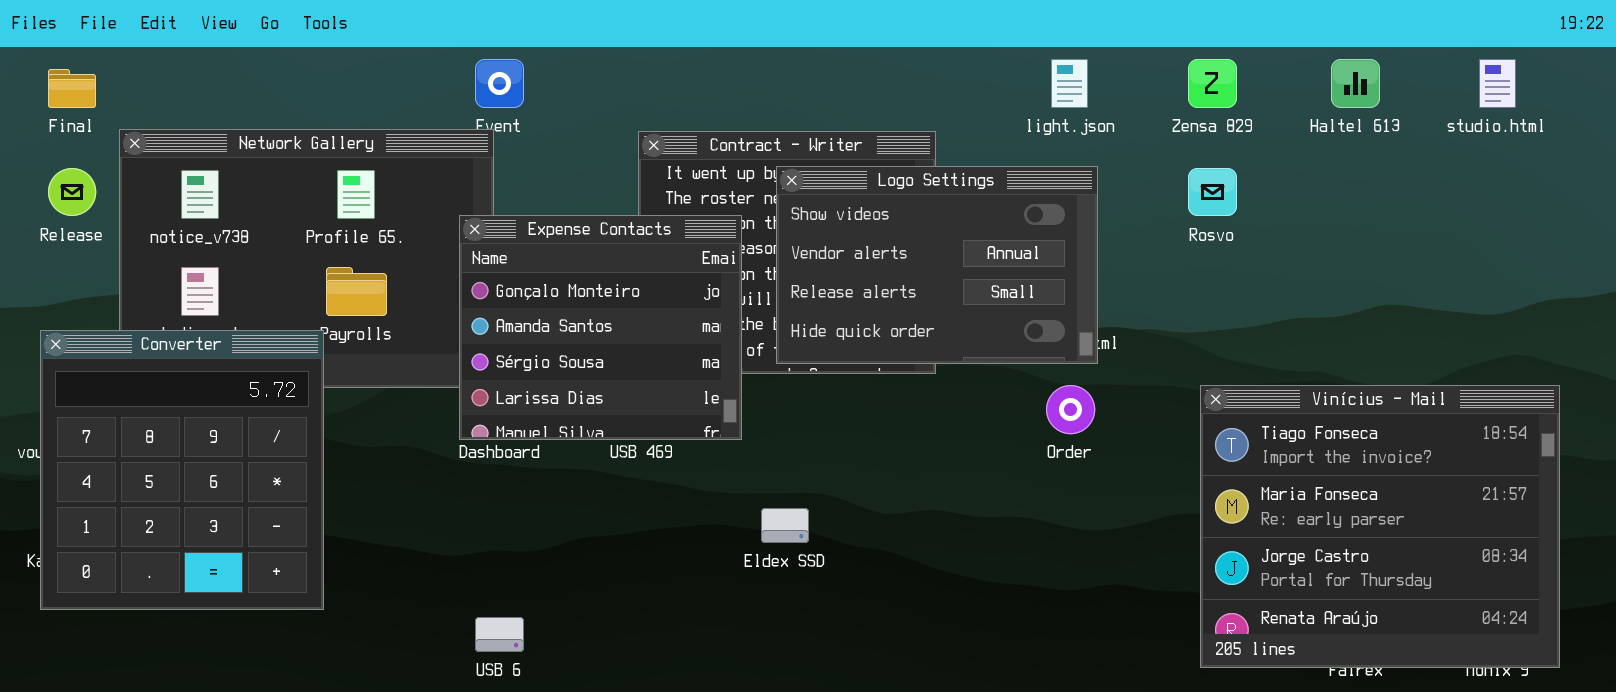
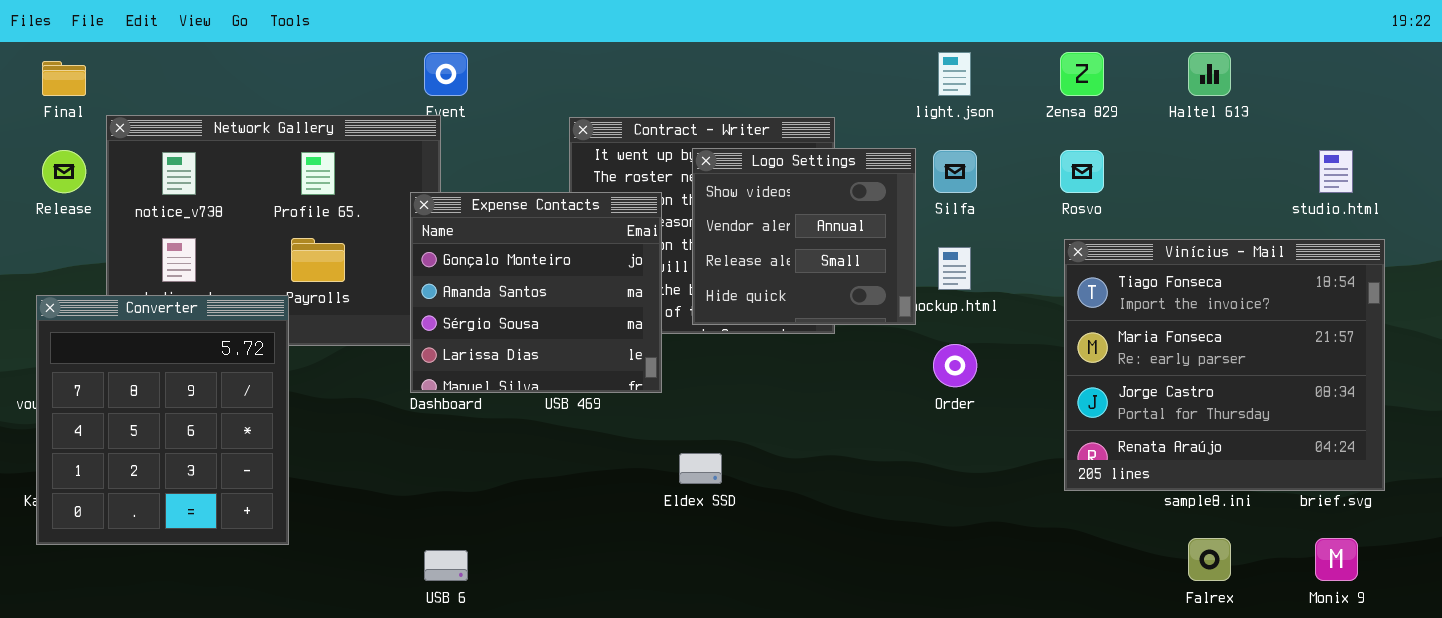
studio.html: [1479,59,1516,108] -> [1319,150,1353,193], moved
Logo Settings: [776,166,1098,364] -> [692,148,916,325], resized
Vinícius - Mail: [1200,385,1560,668] -> [1064,239,1385,491], moved

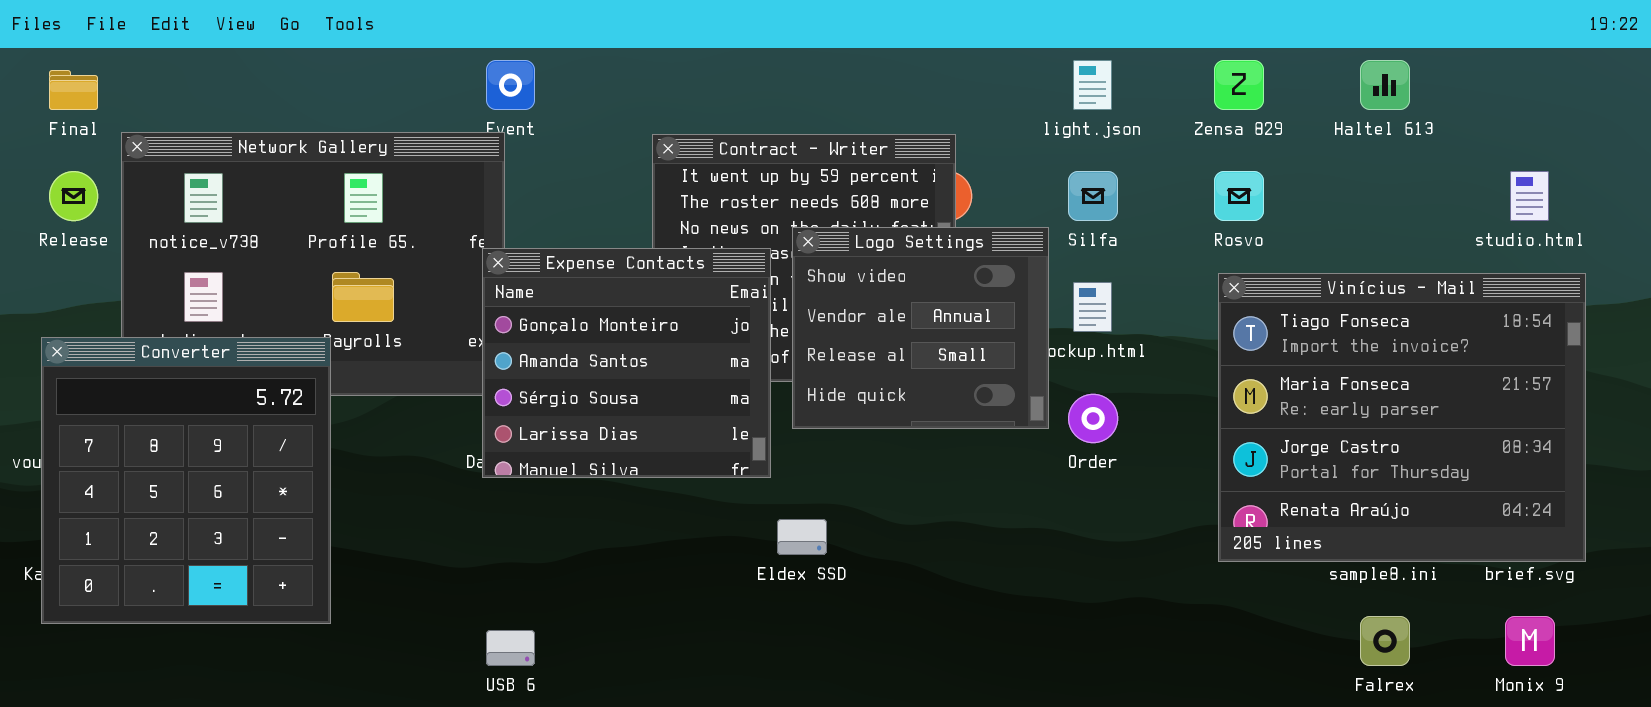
Logo Settings: [692,148,916,325] -> [792,227,1049,429], moved
Expense Contacts: [410,192,662,393] -> [482,248,771,478], moved

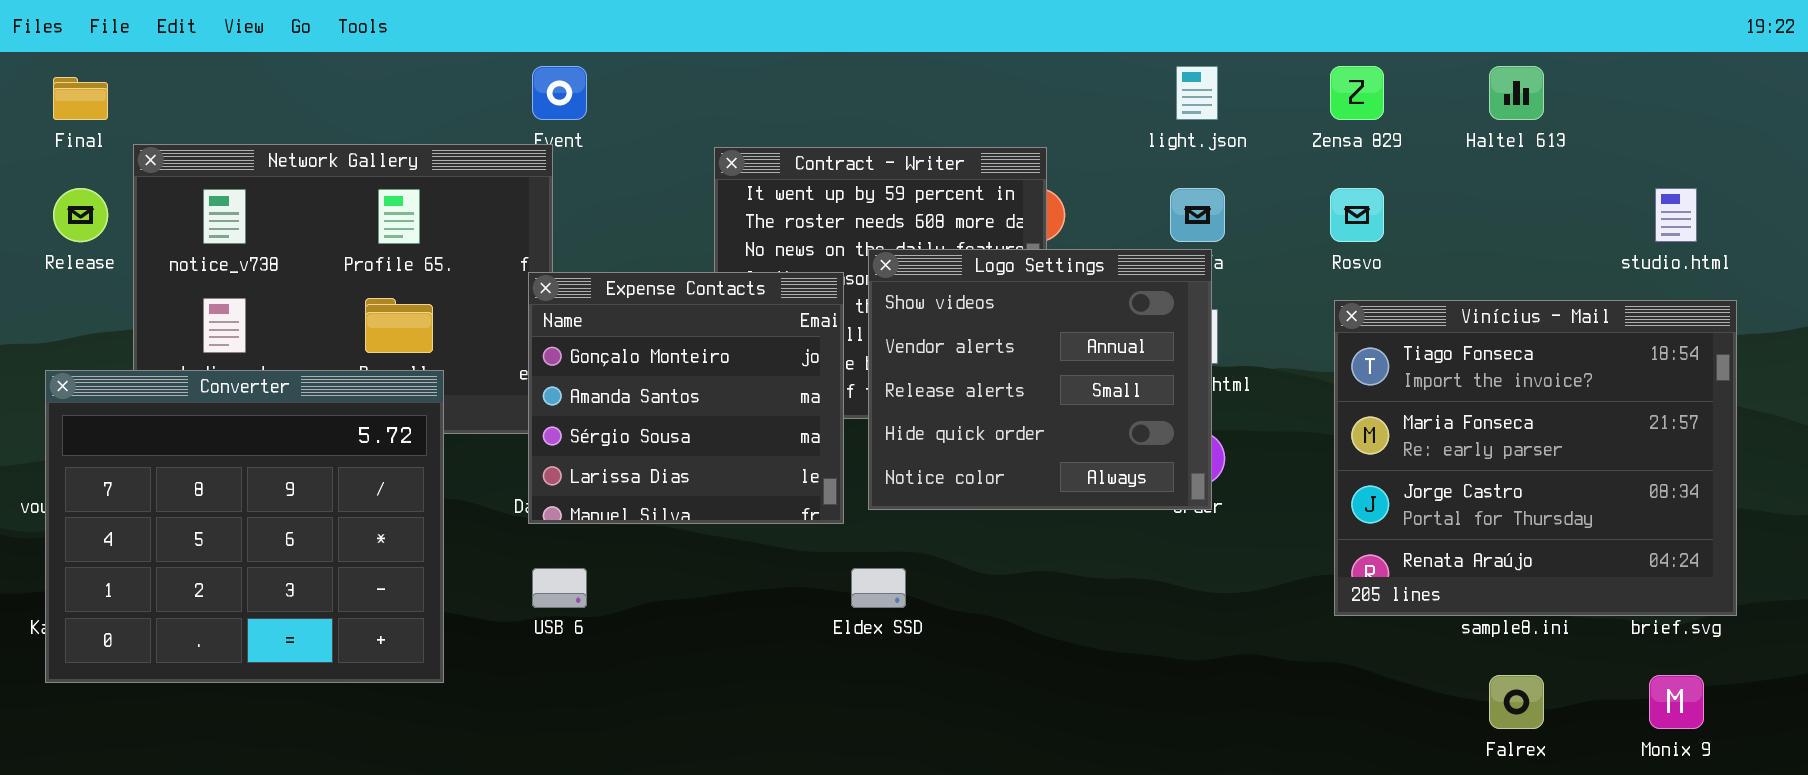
Logo Settings: [792,227,1049,429] -> [868,249,1212,510], resized
Converter: [41,337,331,624] -> [45,370,444,683], resized
USB 6: [486,630,535,666] -> [532,568,587,608], moved

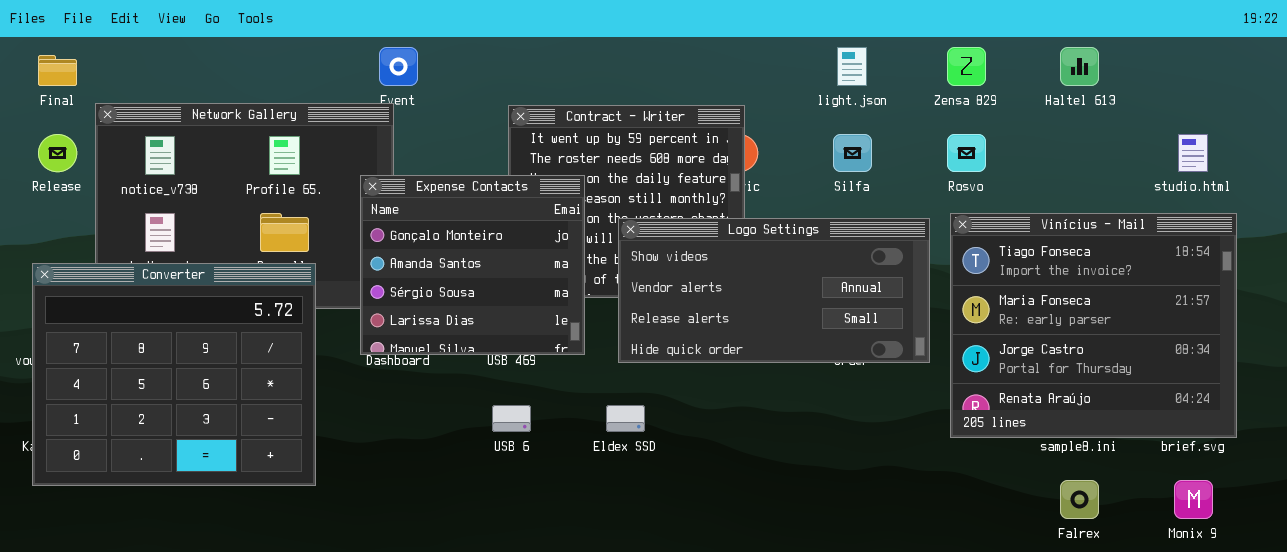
Logo Settings: [868,249,1212,510] -> [618,218,930,363], resized
Expense Contacts: [528,272,844,524] -> [360,175,585,355], moved
USB 6: [532,568,587,608] -> [492,405,531,432], moved

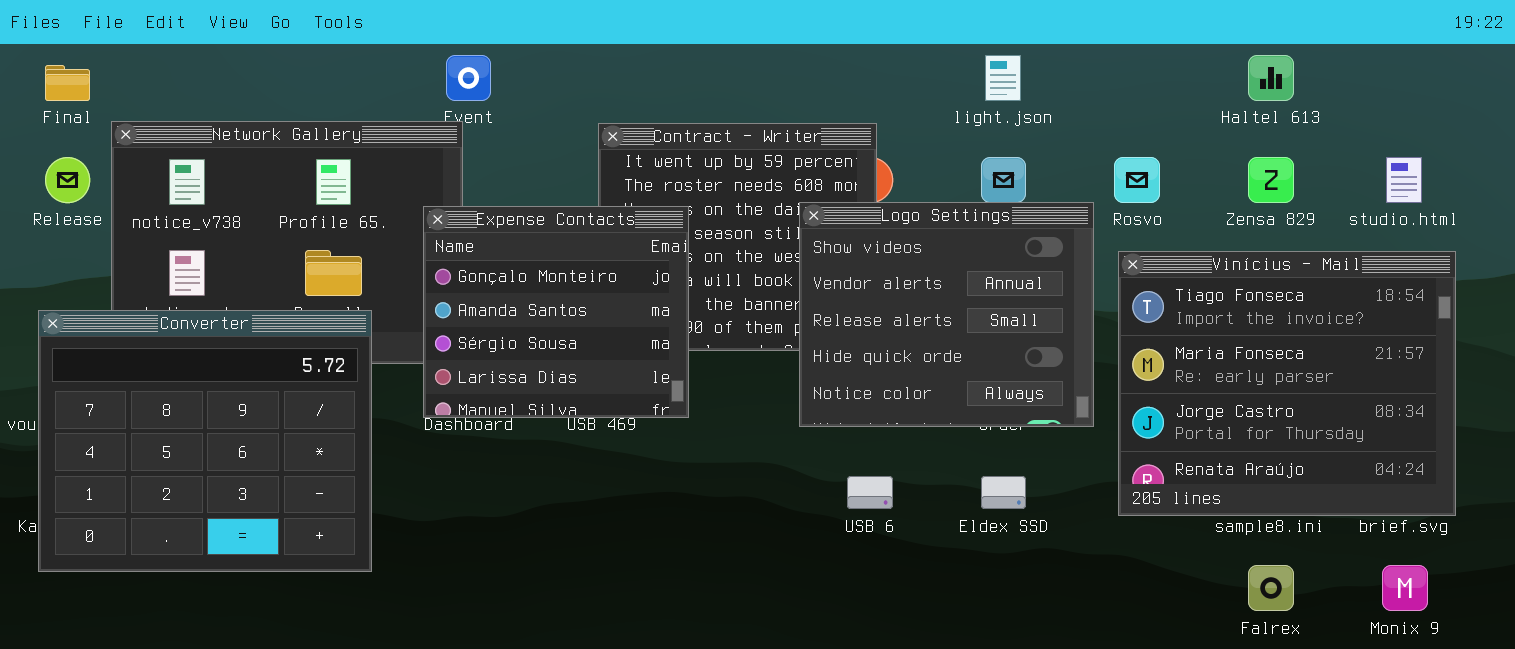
Zensa 829: [947,47,986,86] -> [1248,157,1294,203], moved
Logo Settings: [618,218,930,363] -> [799,202,1094,427], resized
USB 6: [492,405,531,432] -> [847,476,893,509], moved
Eldex SSD: [606,405,645,432] -> [981,476,1026,509], moved

